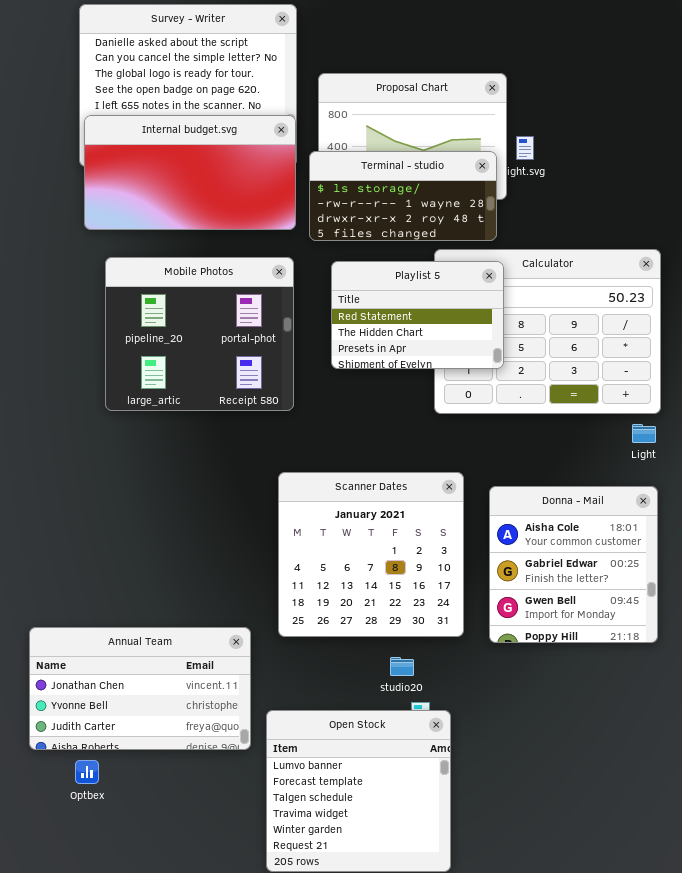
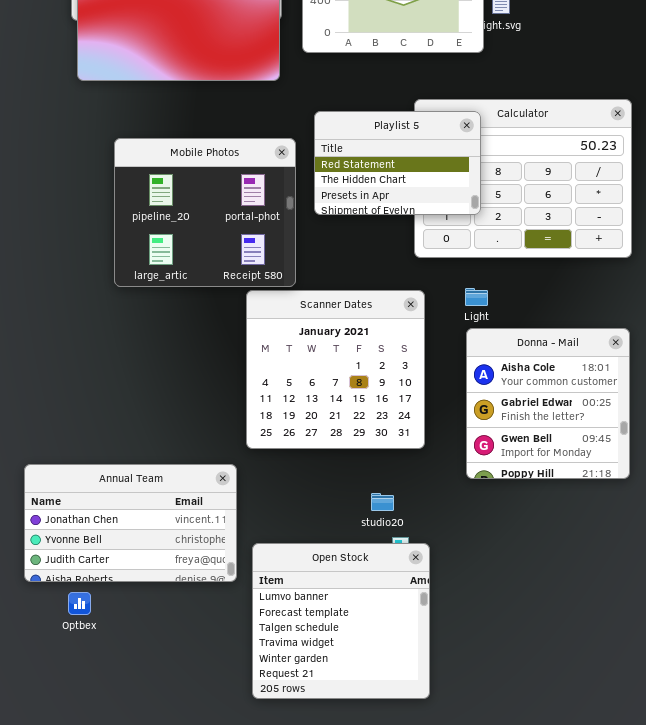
Terminal - studio: [309,151,497,241] -> none, closed
Mobile Photos: [105,257,294,411] -> [114,138,296,287], moved
Light: [632,424,656,443] -> [465,288,488,306], moved
Scanner Dates: [278,472,464,637] -> [246,290,425,449], moved

